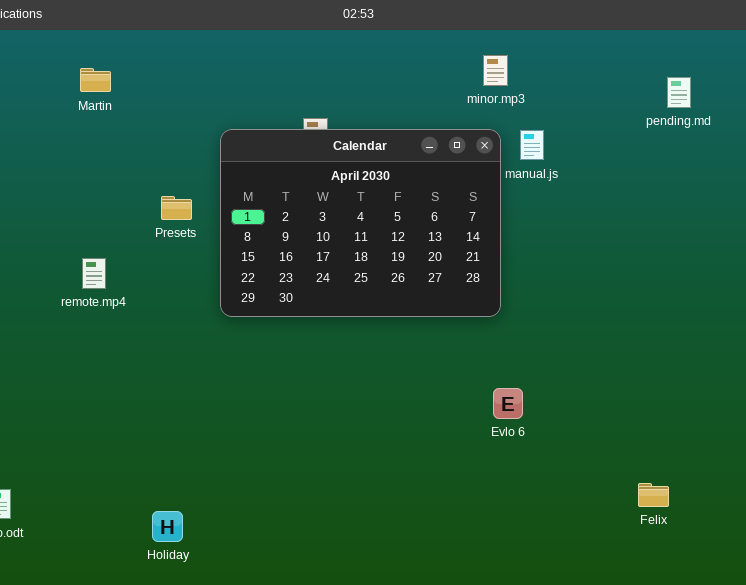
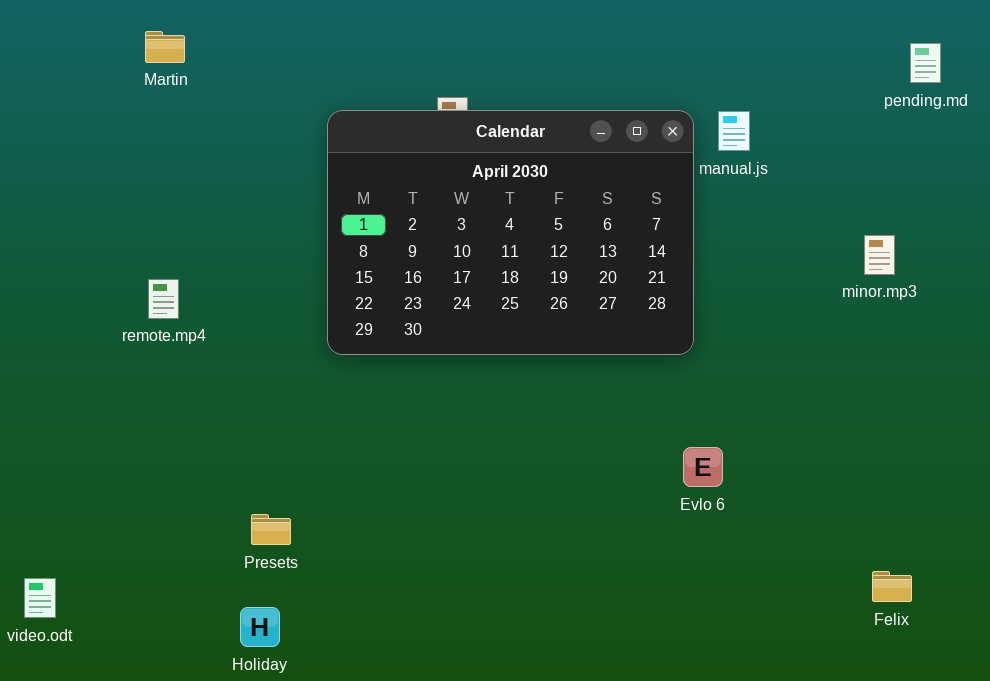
minor.mp3: [483,55,508,86] -> [864,235,895,275], moved
Presets: [161,196,192,220] -> [251,514,291,545], moved

